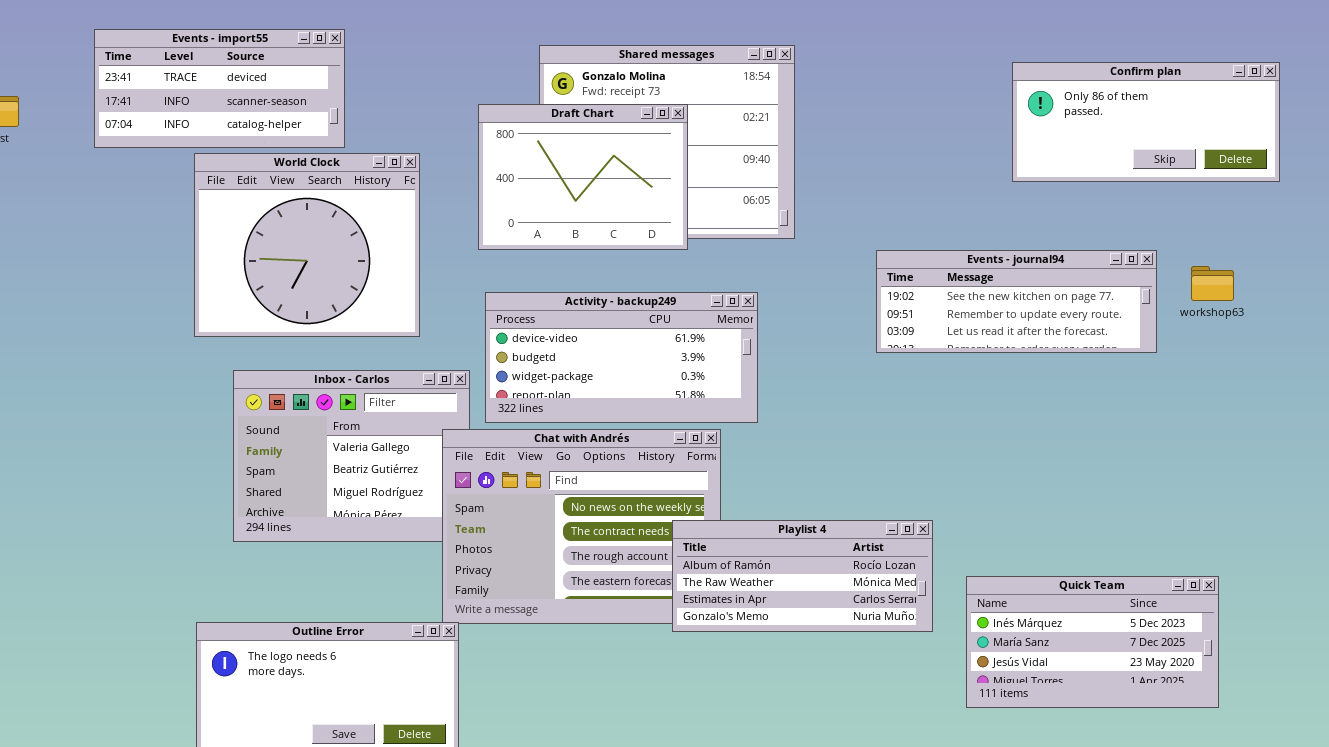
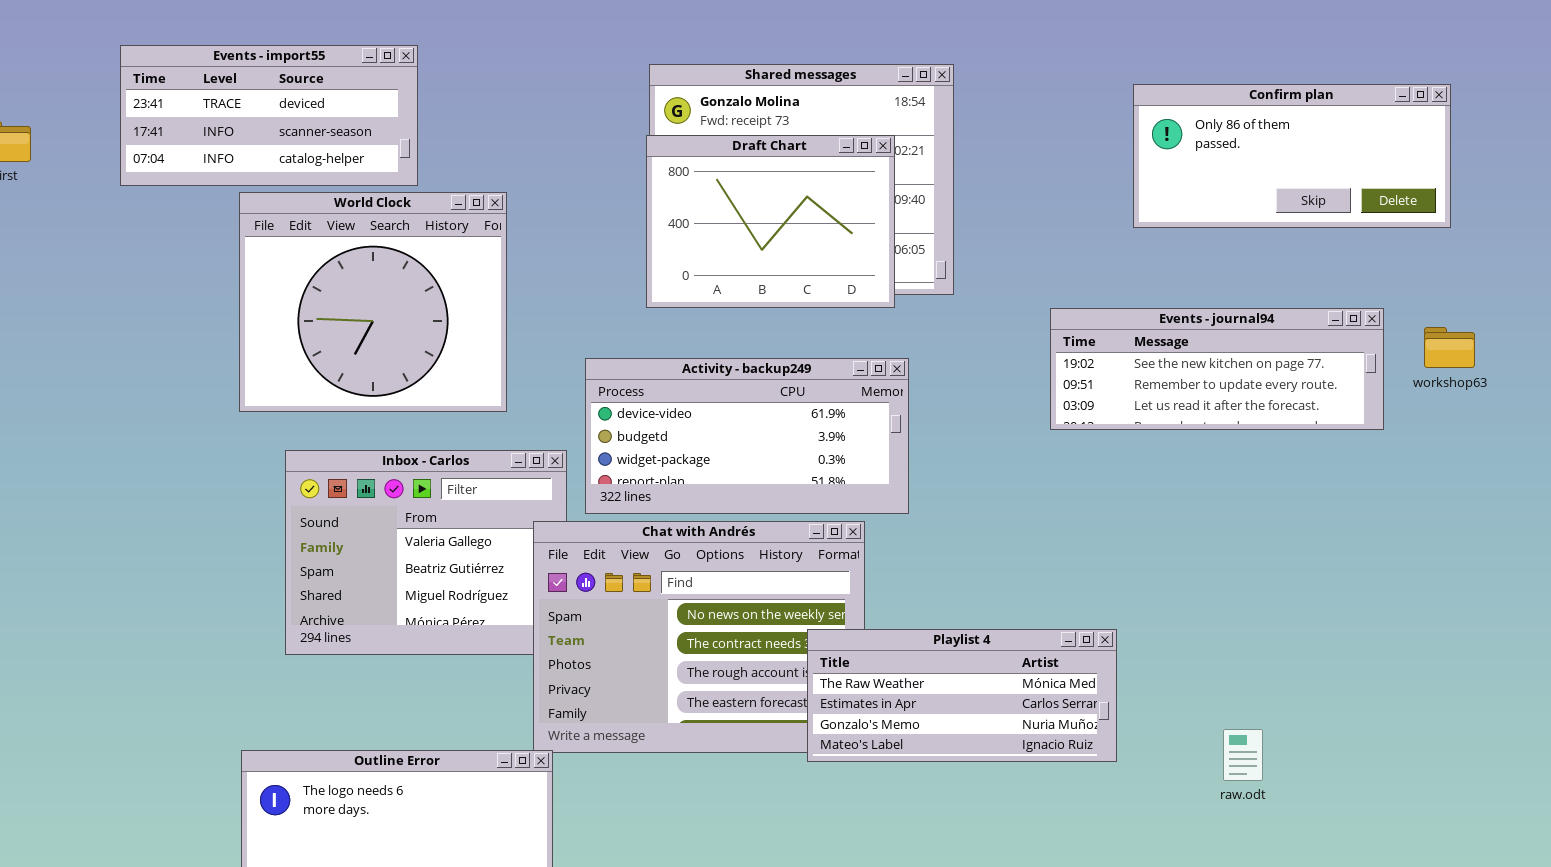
Confirm plan: [1012,62,1280,182] -> [1133,84,1451,228], moved
Draft Chart: [478,104,688,250] -> [646,135,895,308], moved
Playlist 4: [672,520,933,632] -> [807,629,1117,762], scrolled down 1 row
Quick Team: [966,576,1219,708] -> none, closed

